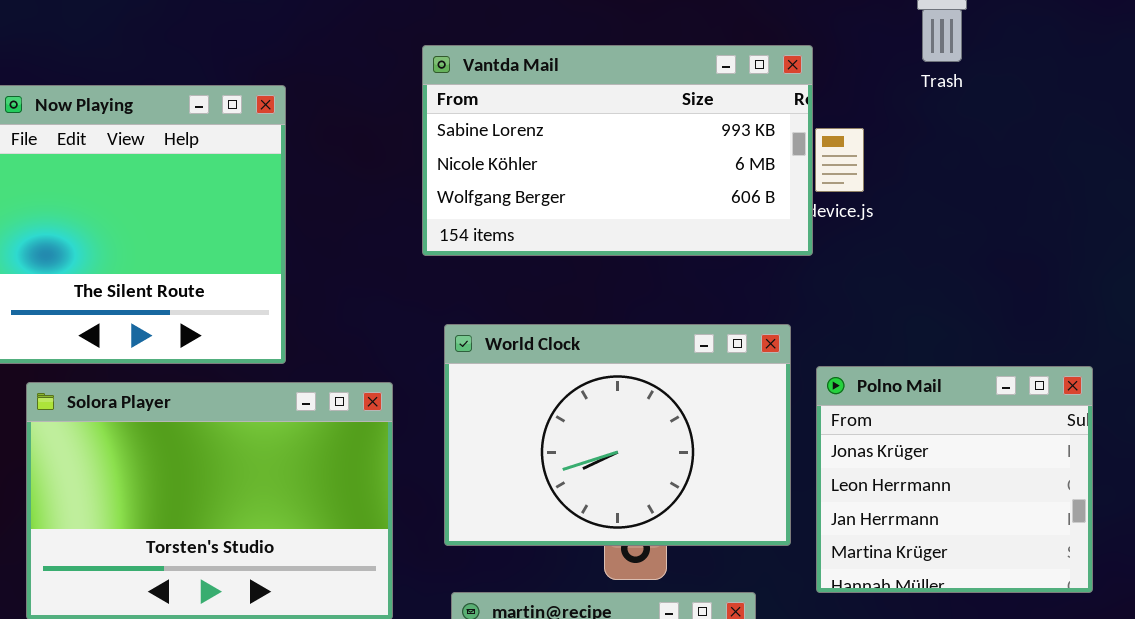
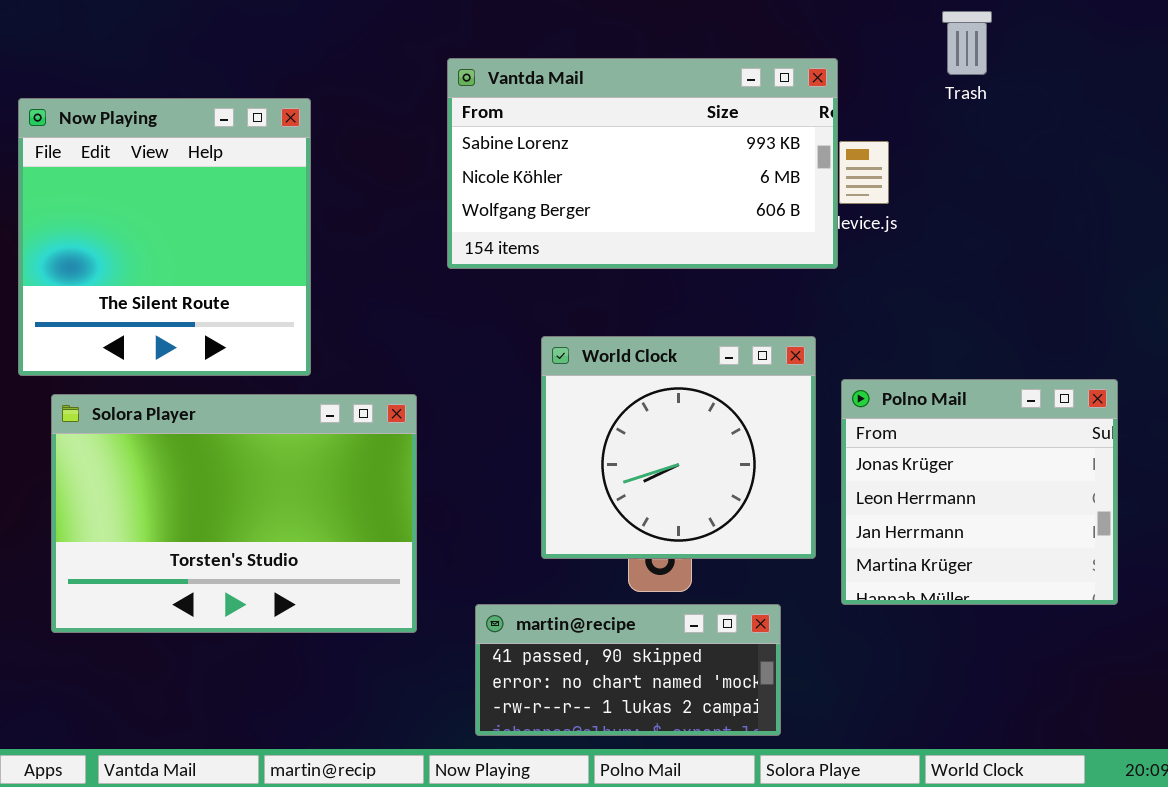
World Clock: [444,324,791,546] -> [541,336,816,559], resized

